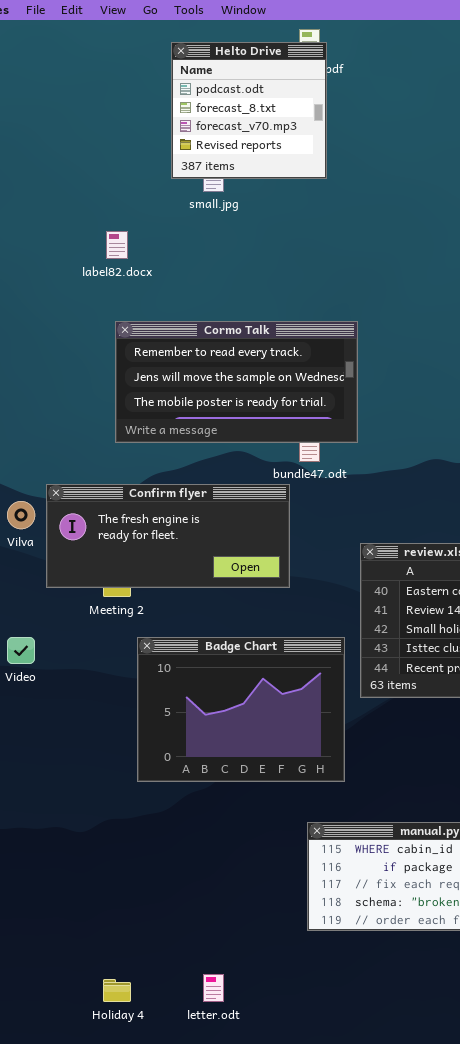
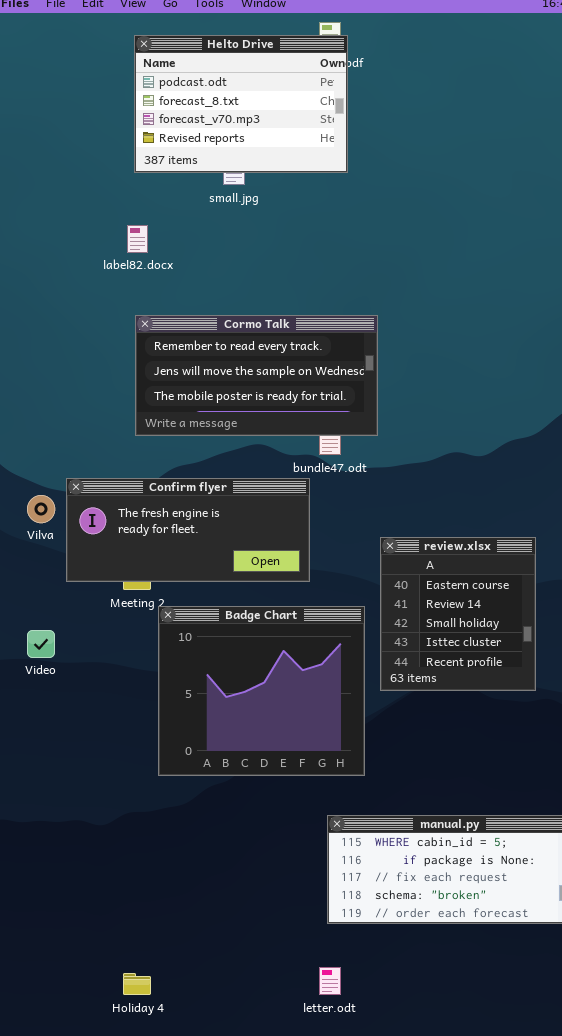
Helto Drive: [171,42,327,179] -> [134,35,348,173], resized
Badge Chart: [137,637,345,782] -> [158,606,365,776], resized
letter.odt: [203,974,224,1002] -> [319,967,341,995], moved

